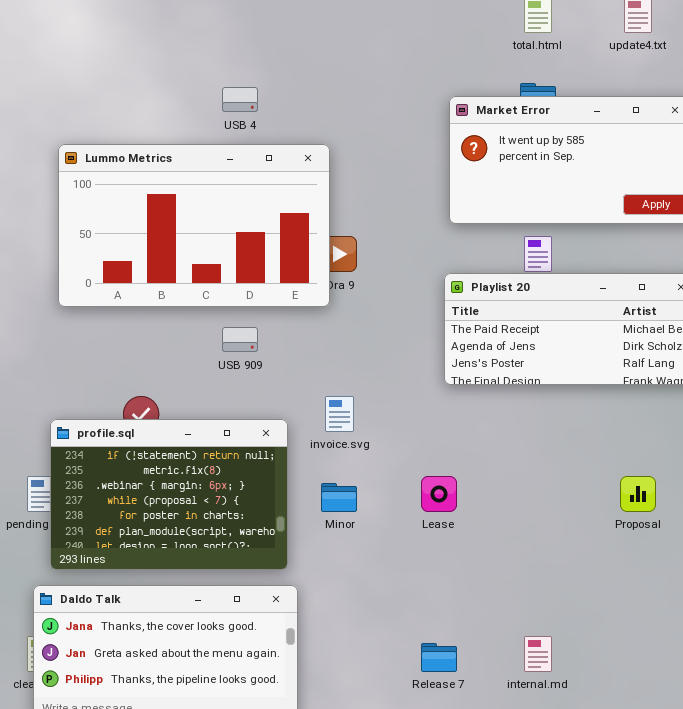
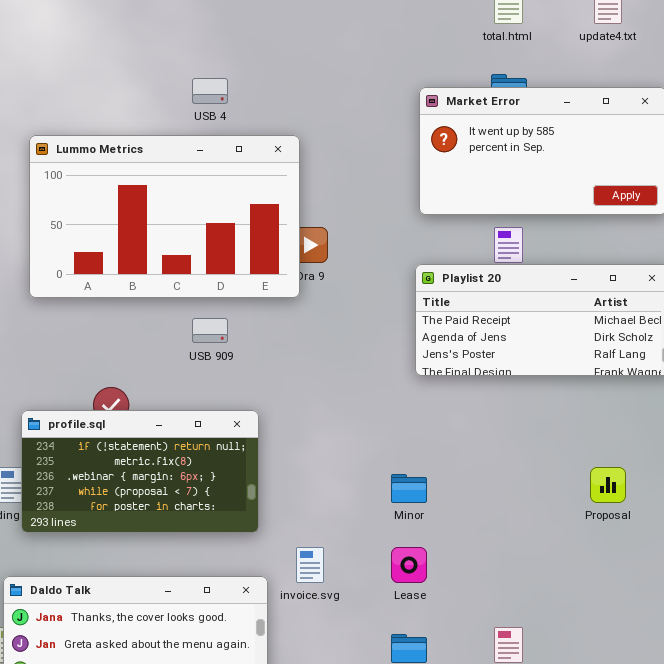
invoice.svg: [325,396,354,432] -> [296,547,324,583], moved
profile.sql: [50,419,288,570] -> [21,410,259,533], resized
Lease: [421,476,457,512] -> [391,547,427,583], moved
Minor: [321,483,357,512] -> [391,474,427,503], moved

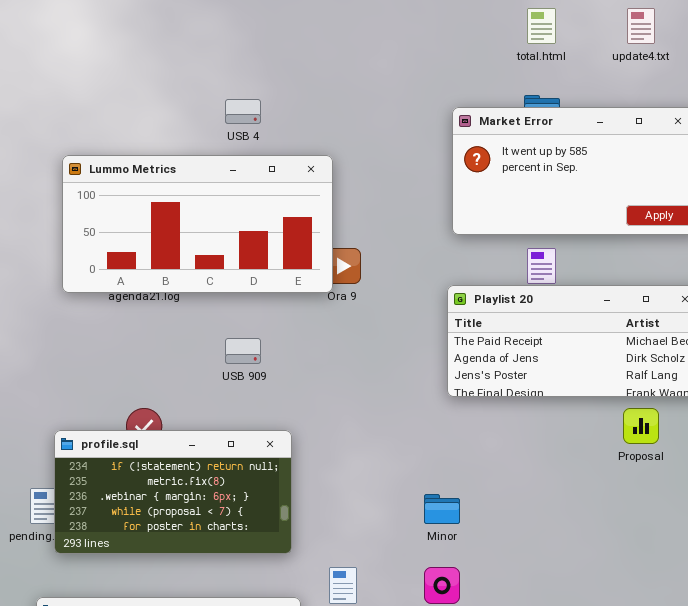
Lummo Metrics: [29,135,300,298] -> [62,155,333,293], resized
Proposal: [590,467,626,503] -> [623,408,659,444], moved

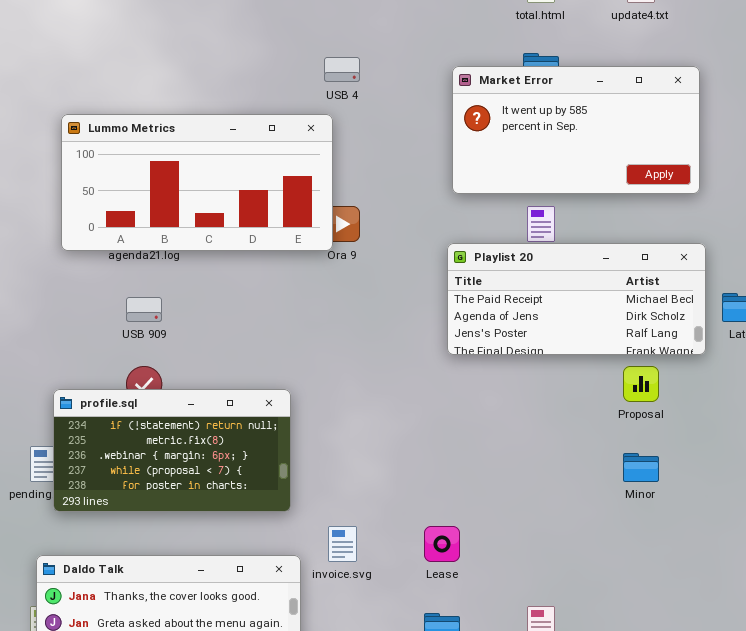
USB 4: [225,99,261,124] -> [324,57,360,82], moved
USB 909: [225,338,261,364] -> [126,297,162,322], moved
Minor: [424,494,460,524] -> [623,453,659,482], moved

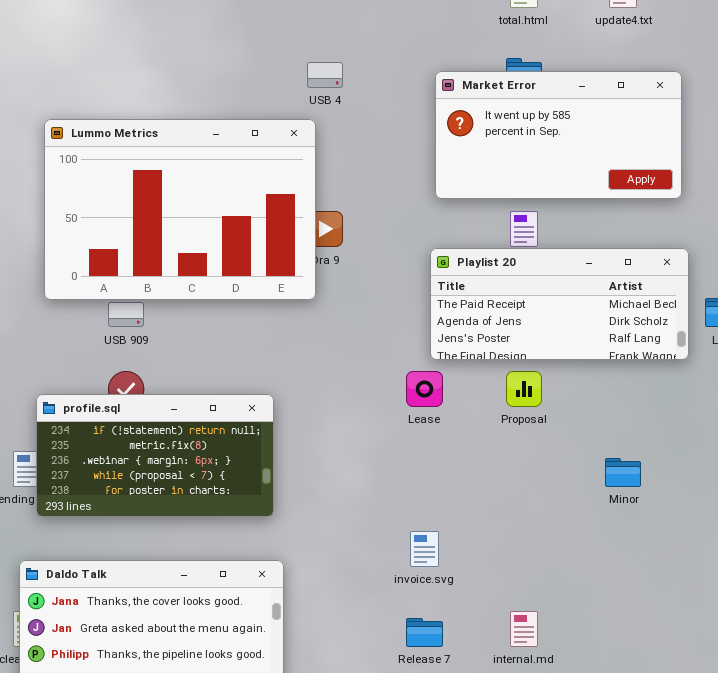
Lummo Metrics: [61,114,333,251] -> [44,119,316,300], resized
Proposal: [623,366,659,402] -> [506,371,542,407], moved
invoice.svg: [328,526,357,562] -> [410,531,439,567], moved
Lease: [424,526,460,562] -> [406,371,443,407], moved

